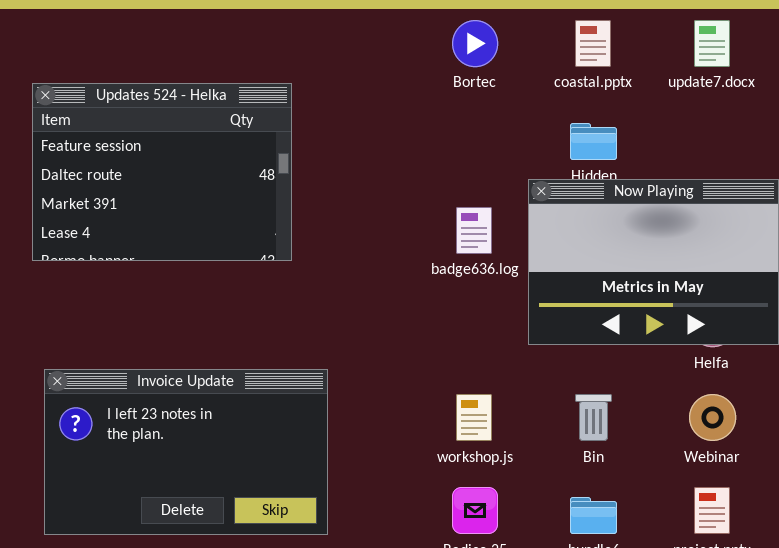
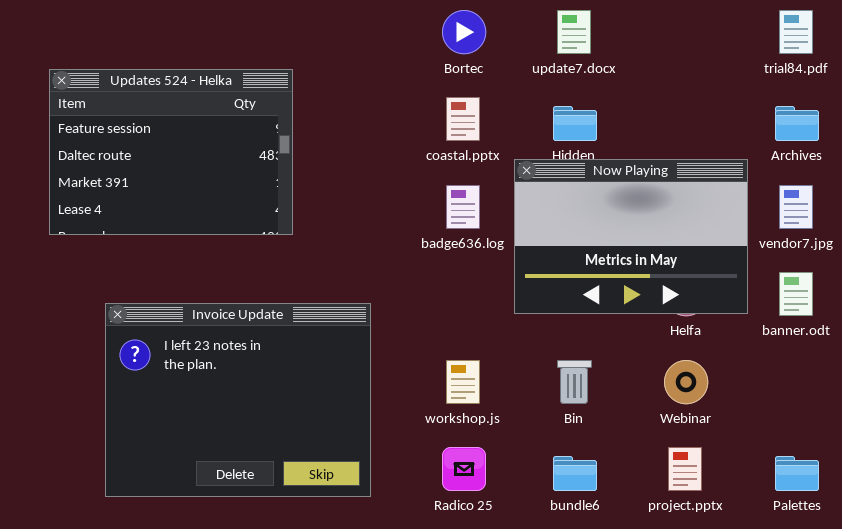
coastal.pptx: [575,20,611,67] -> [446,97,480,141], moved
update7.docx: [694,20,730,67] -> [557,10,591,54], moved
Invoice Update: [44,369,328,535] -> [105,303,371,497], moved, resized

